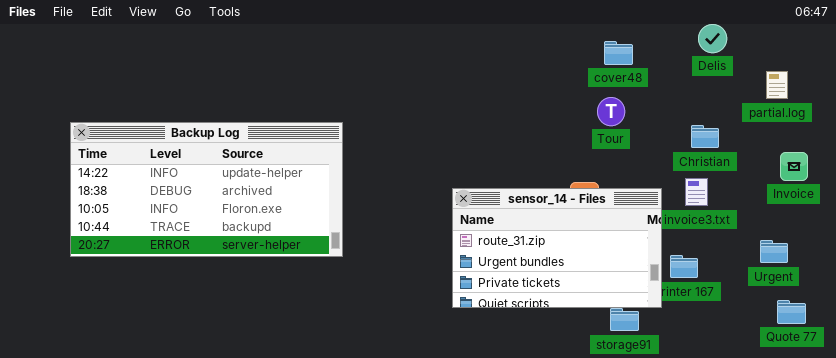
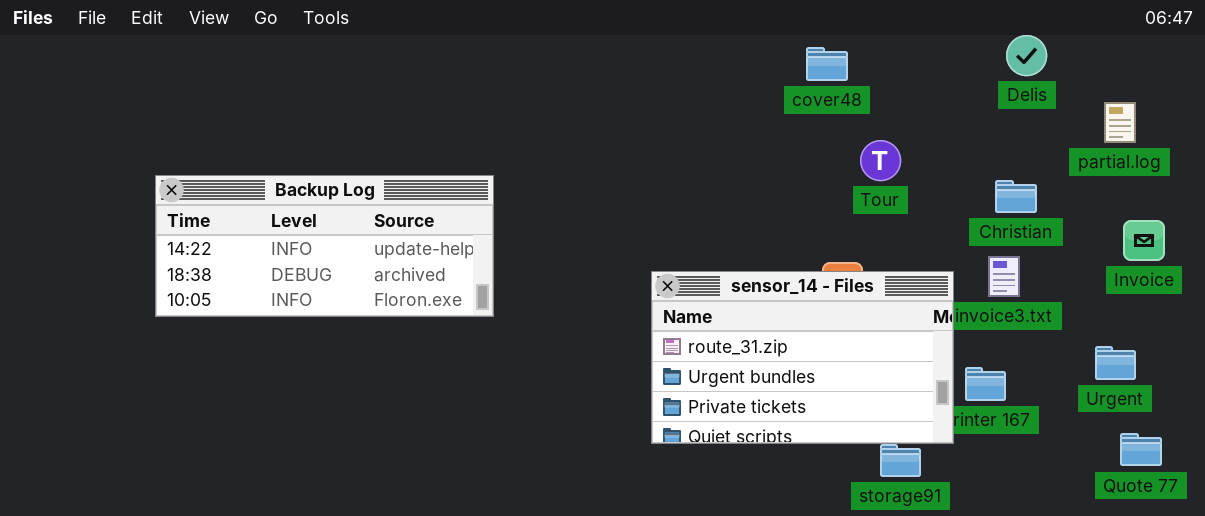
cover48: [604,41,633,65] -> [806,47,848,81], moved
Backup Log: [70,122,343,257] -> [155,175,494,317], resized

